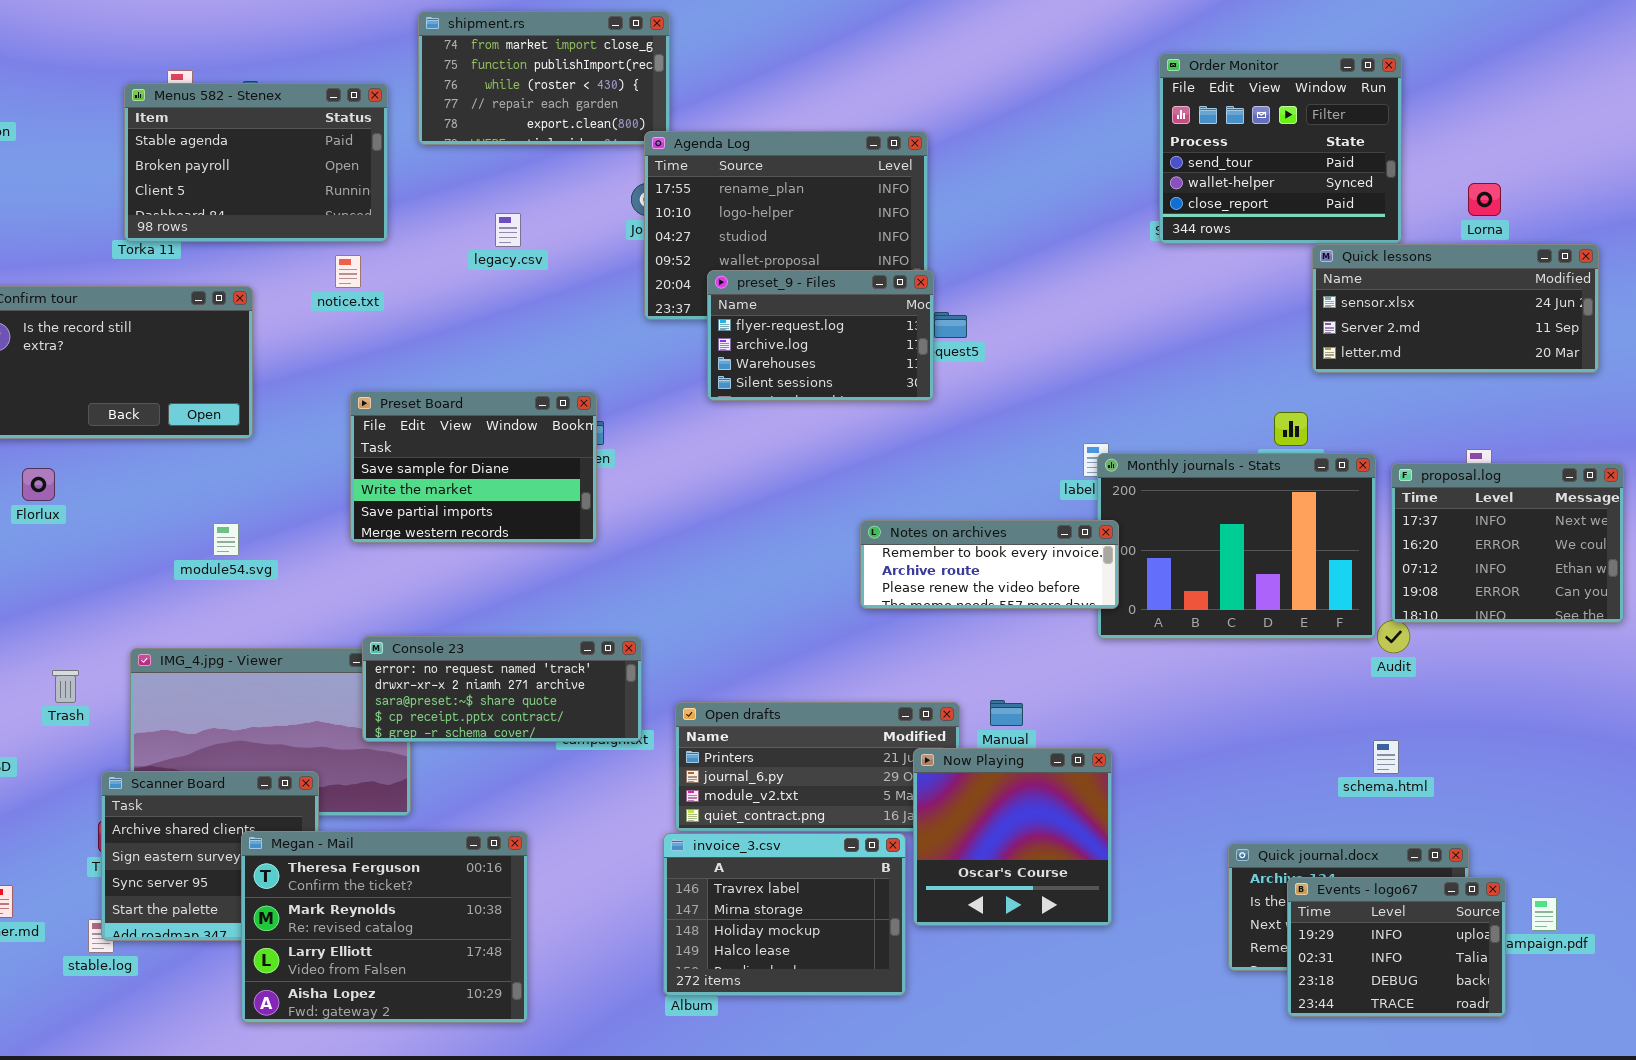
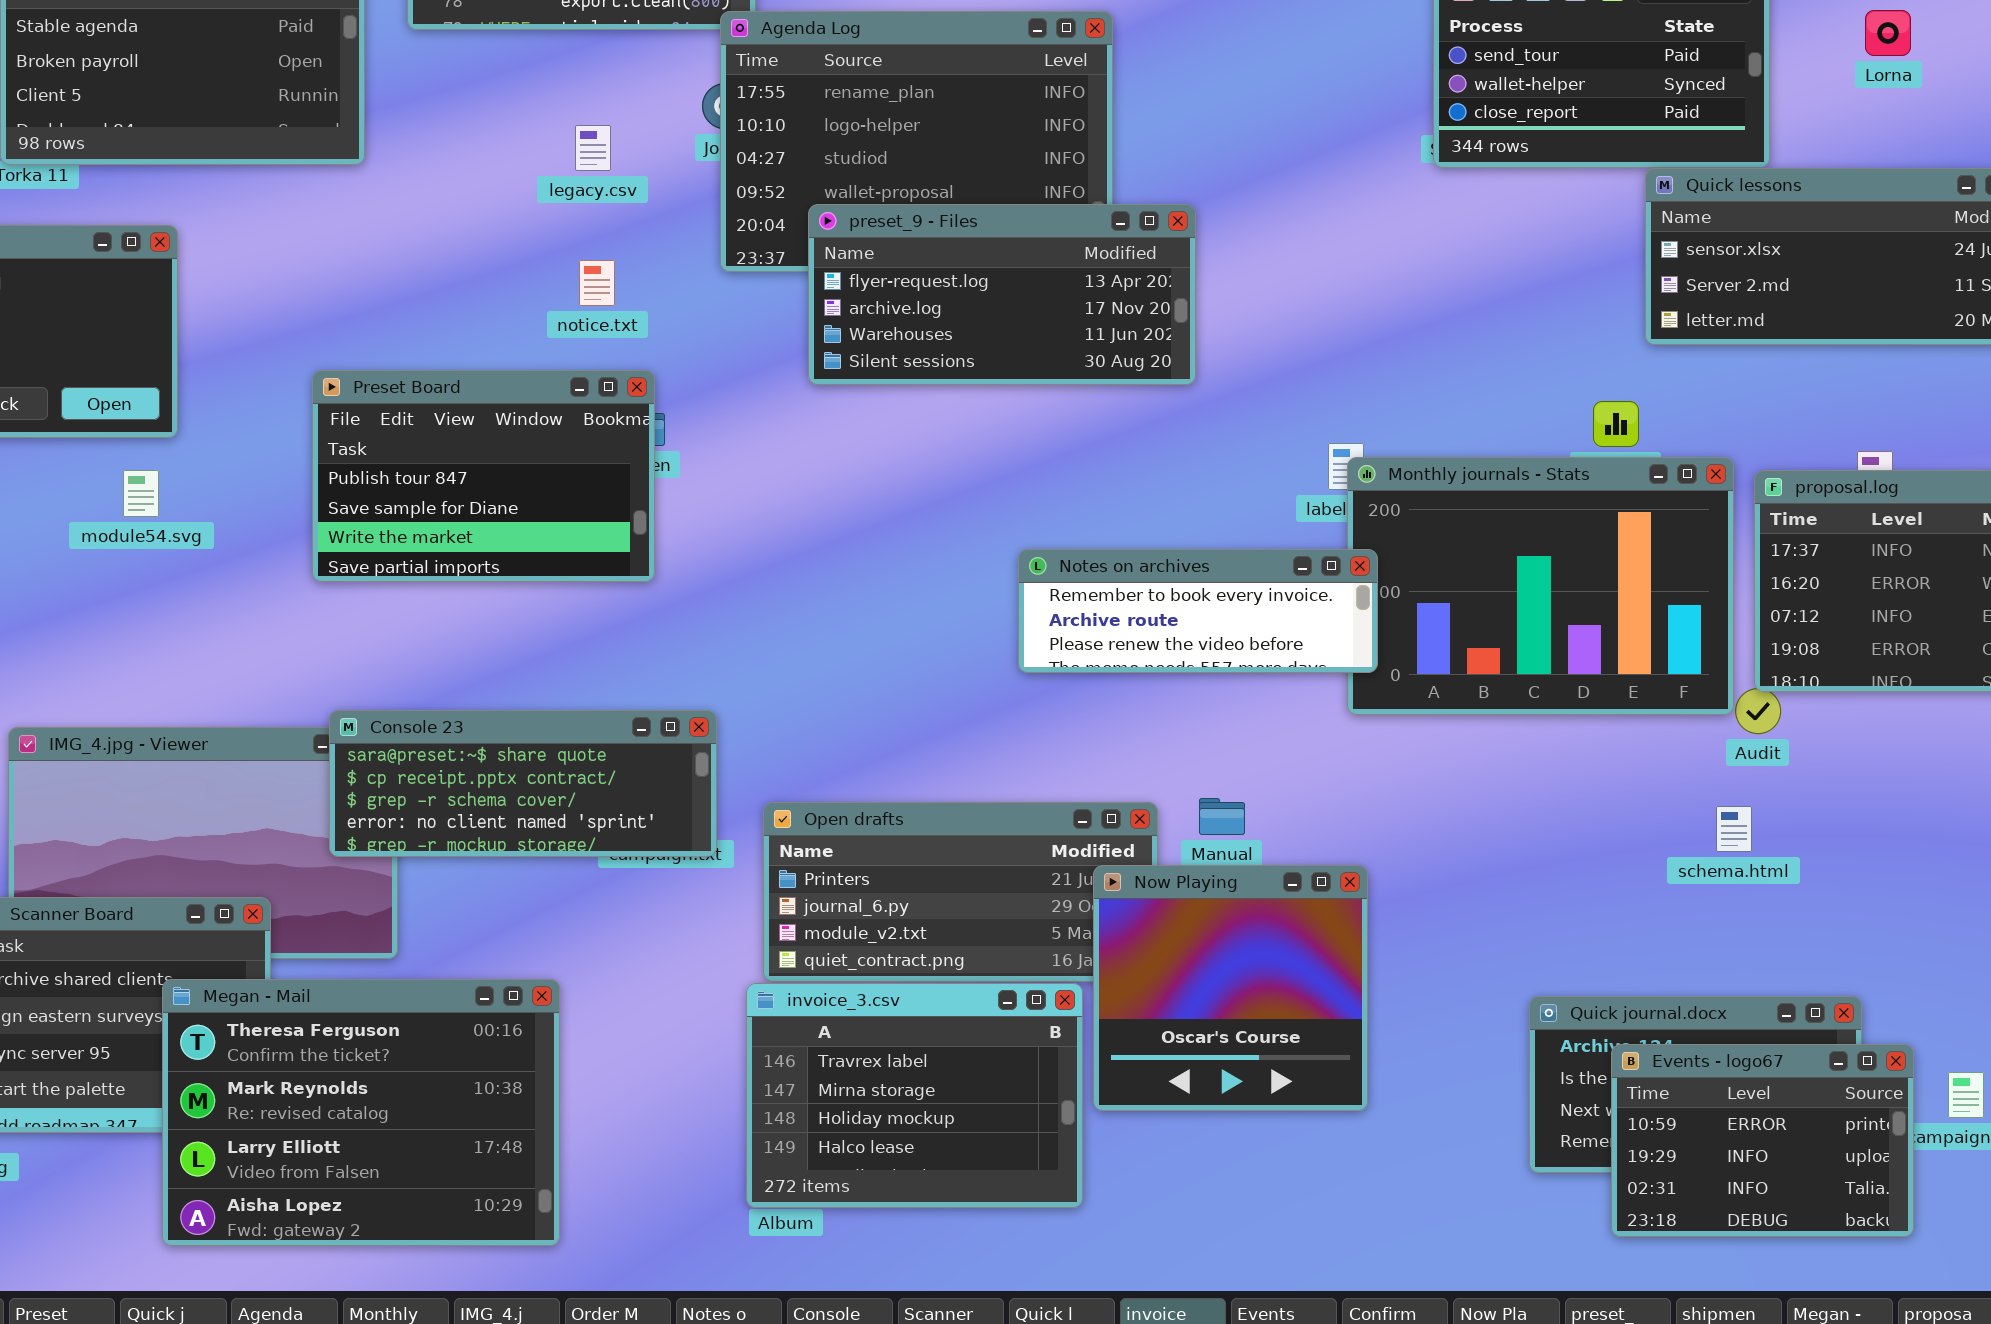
Lorna: [1468,183,1501,216] -> [1865,10,1911,56], moved
legacy.csv: [495,213,521,247] -> [575,125,611,171], moved
notice.txt: [335,255,361,288] -> [579,260,615,306], moved
preset_9 - Files: [707,270,934,401] -> [808,204,1196,385], resized
Preset Board: [350,391,597,543] -> [312,370,655,582], scrolled up 1 row
module54.svg: [213,523,239,556] -> [123,470,159,517], moved
Console 23: [362,636,642,742] -> [329,710,717,857], scrolled down 2 rows
schema.html: [1373,740,1399,774] -> [1716,806,1752,852], moved
Events - logo67: [1287,877,1506,1017] -> [1611,1044,1914,1237], scrolled up 1 row

